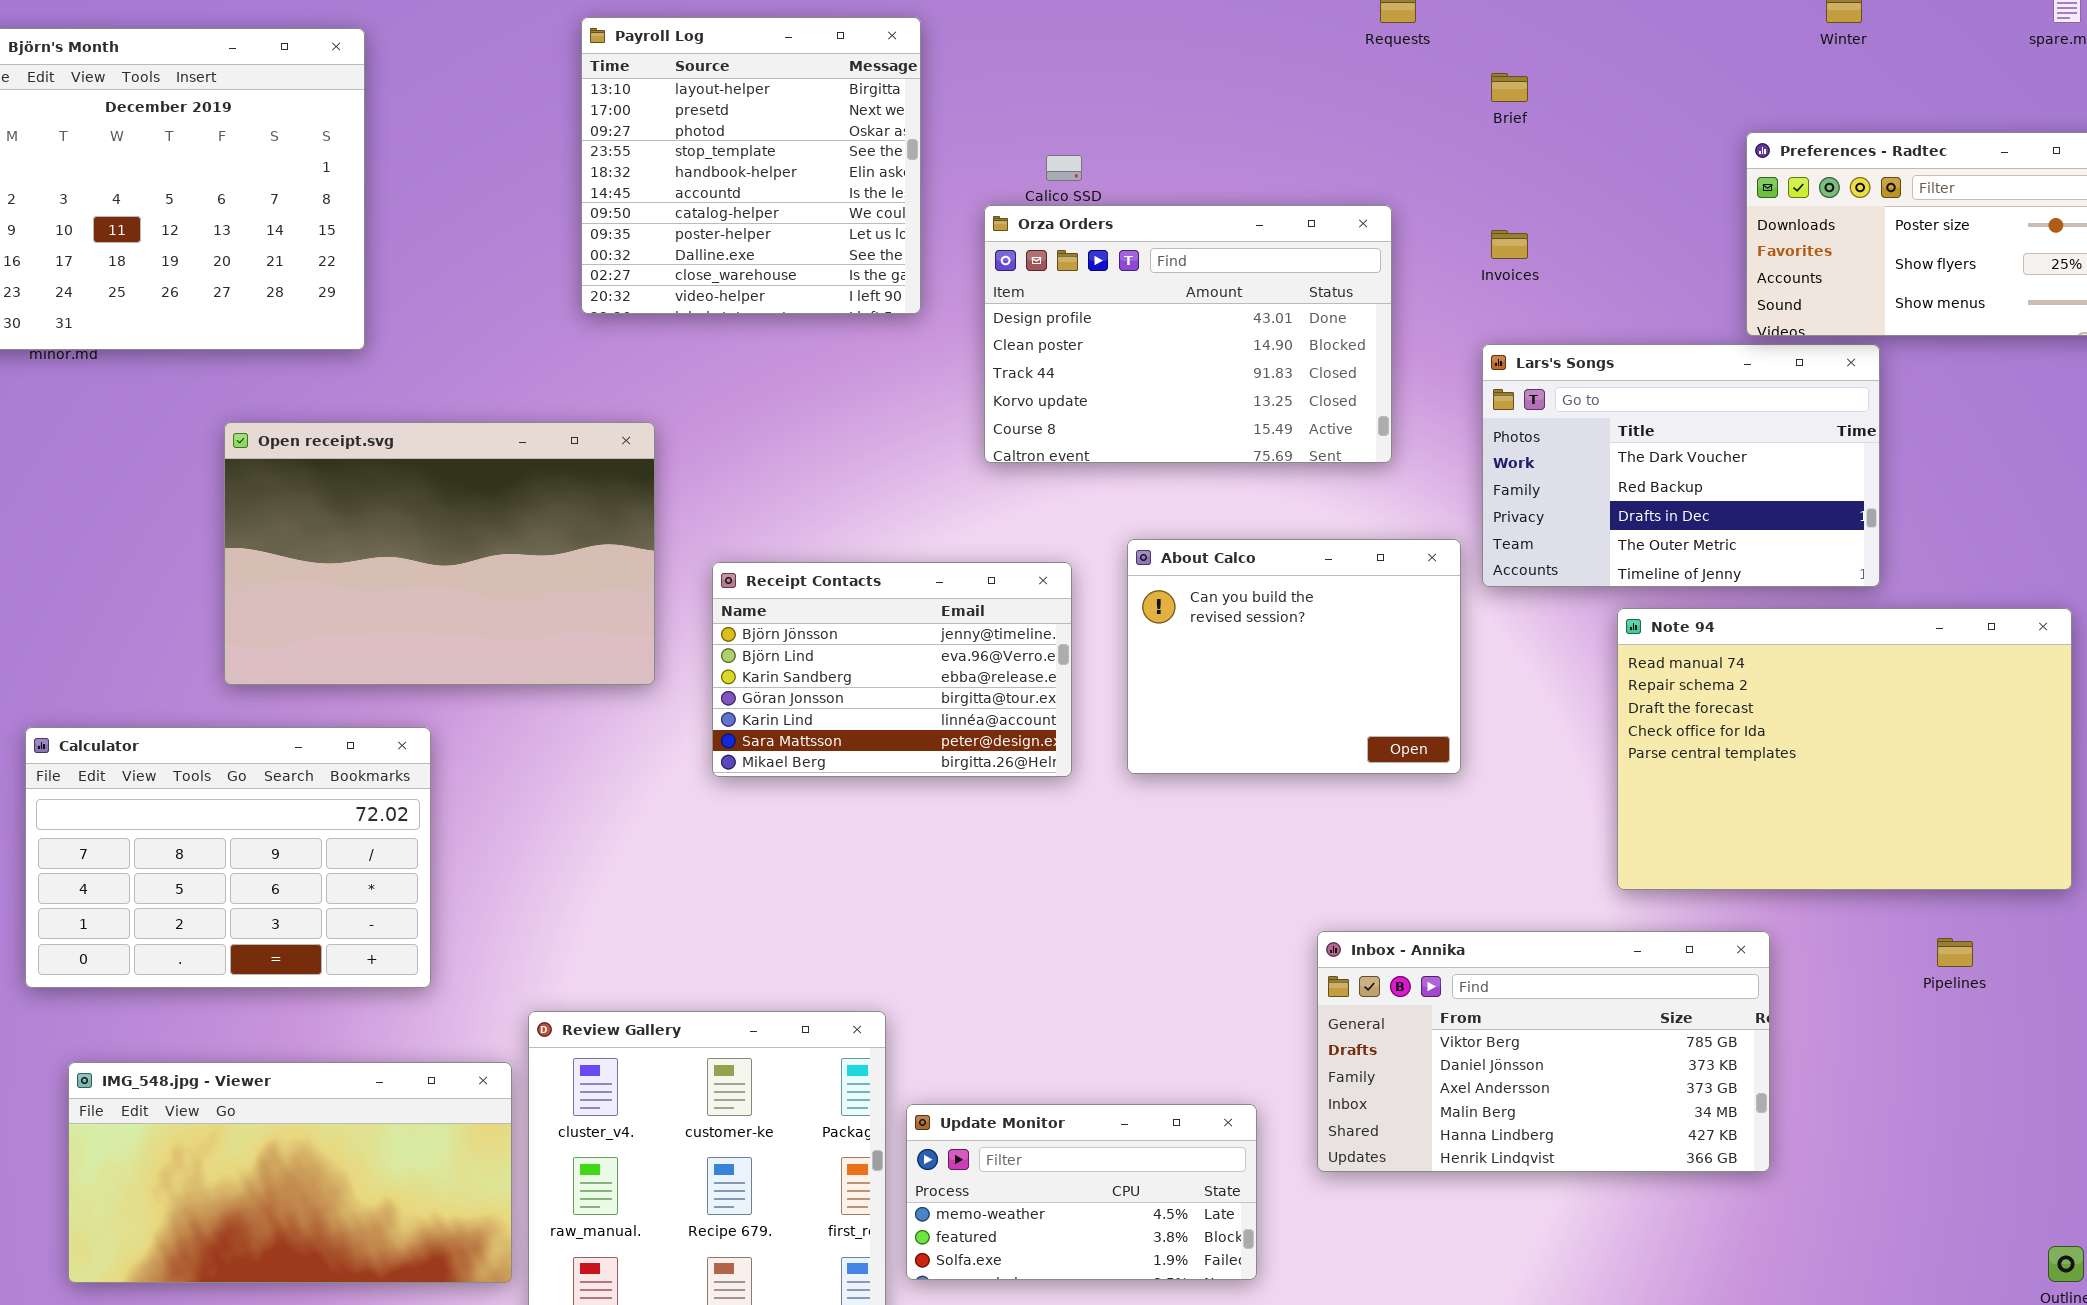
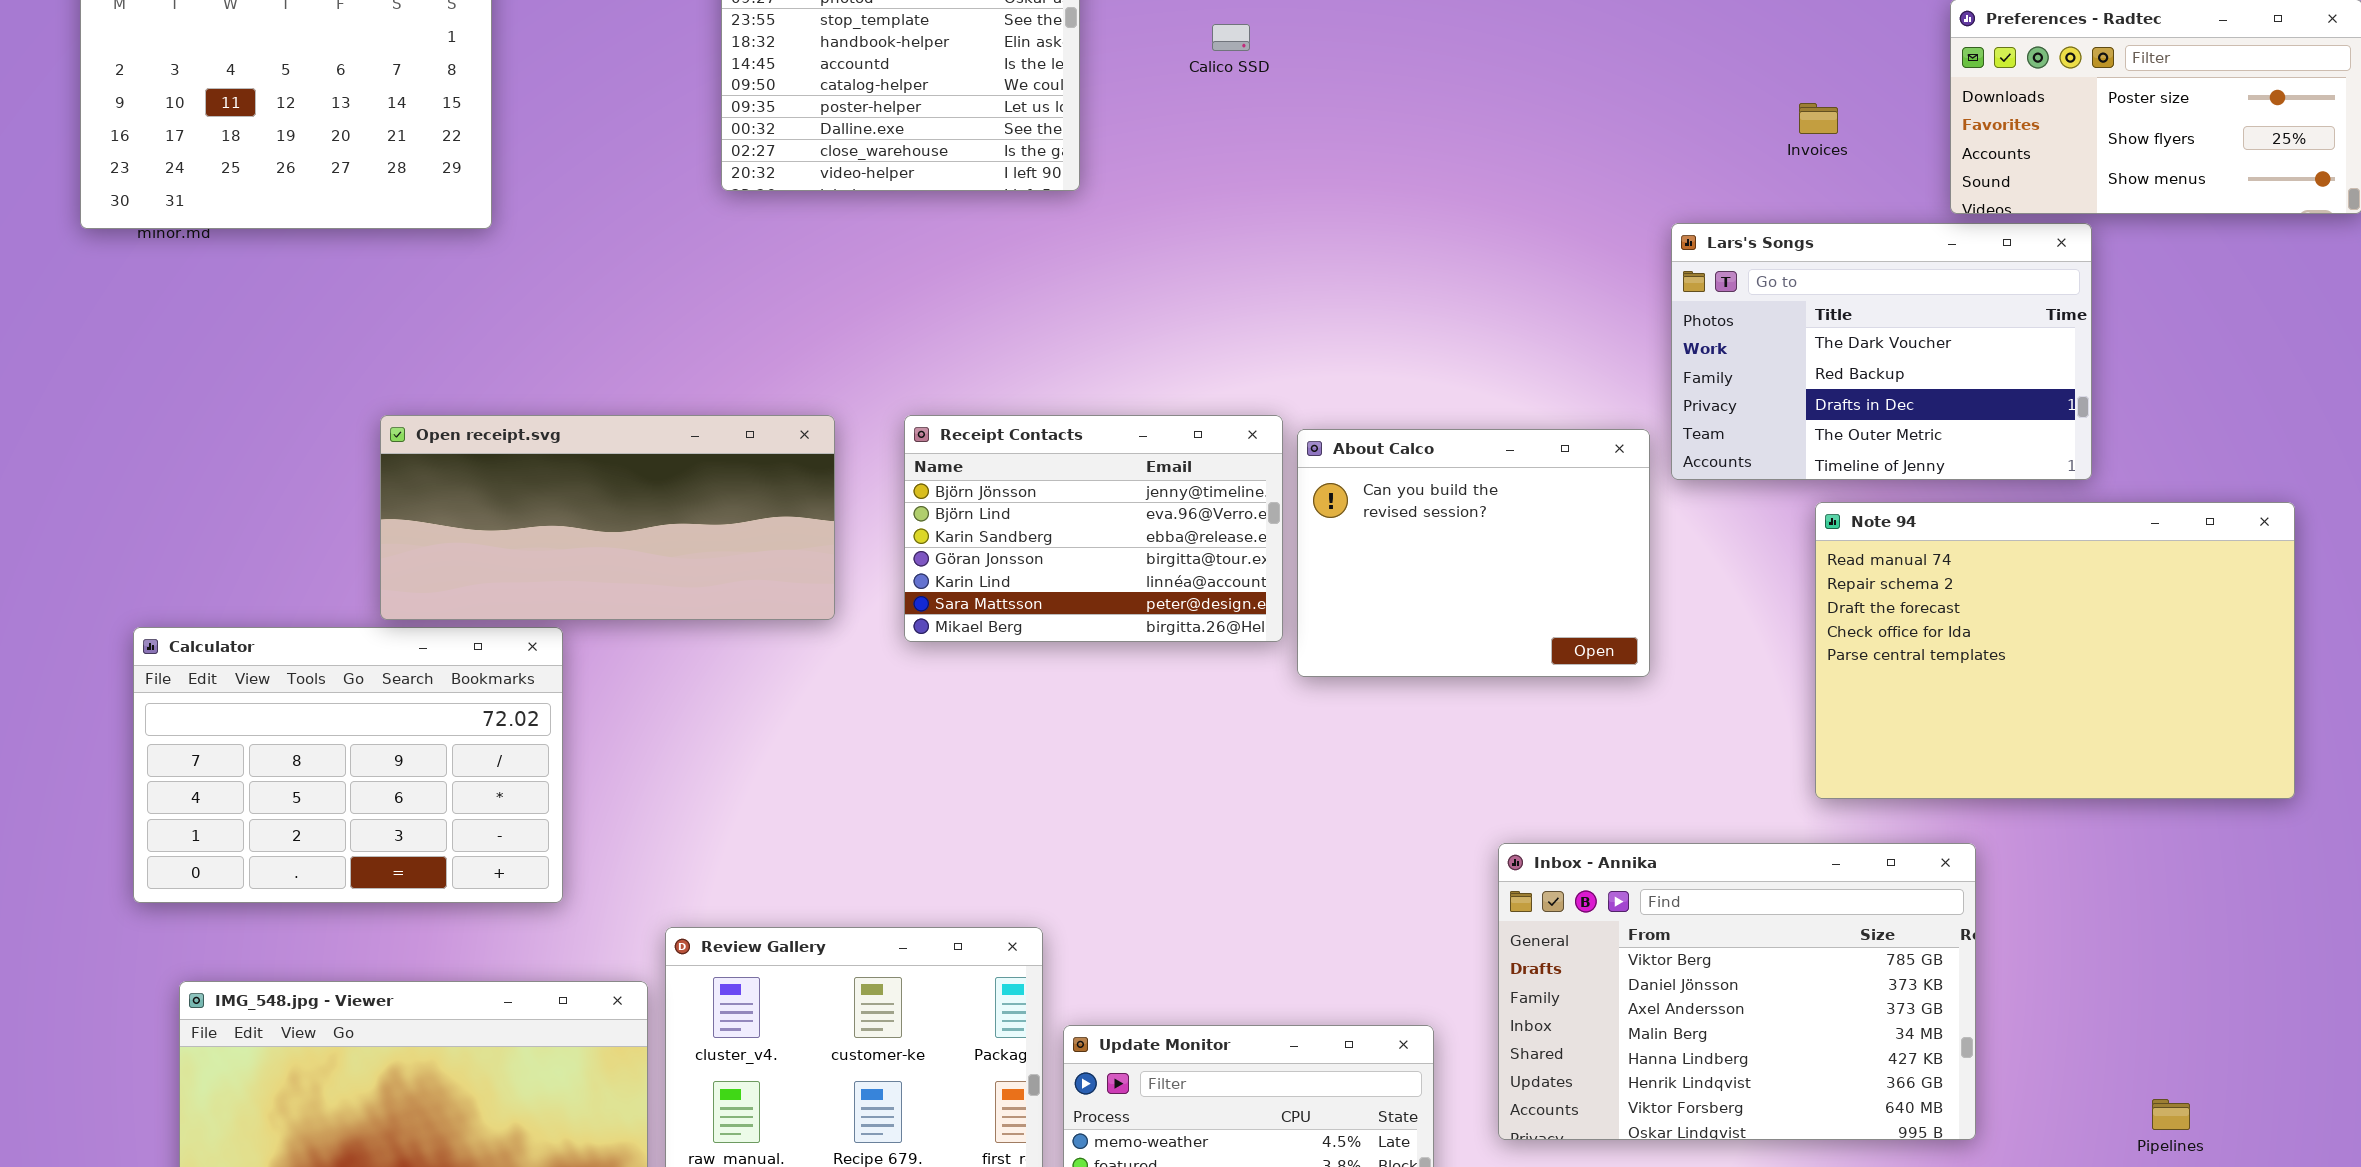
Orza Orders: [984,205,1392,463] -> none, closed
Invoices: [1491,230,1528,259] -> [1799,103,1838,134], moved
Open receipt.svg: [224,422,655,685] -> [380,415,835,620], moved, resized
Receipt Contacts: [712,562,1072,777] -> [904,415,1283,642], moved
Inbox - Annika: [1317,931,1770,1172] -> [1498,843,1976,1140], resized
Pipelines: [1937,938,1973,967] -> [2152,1099,2190,1130], moved

